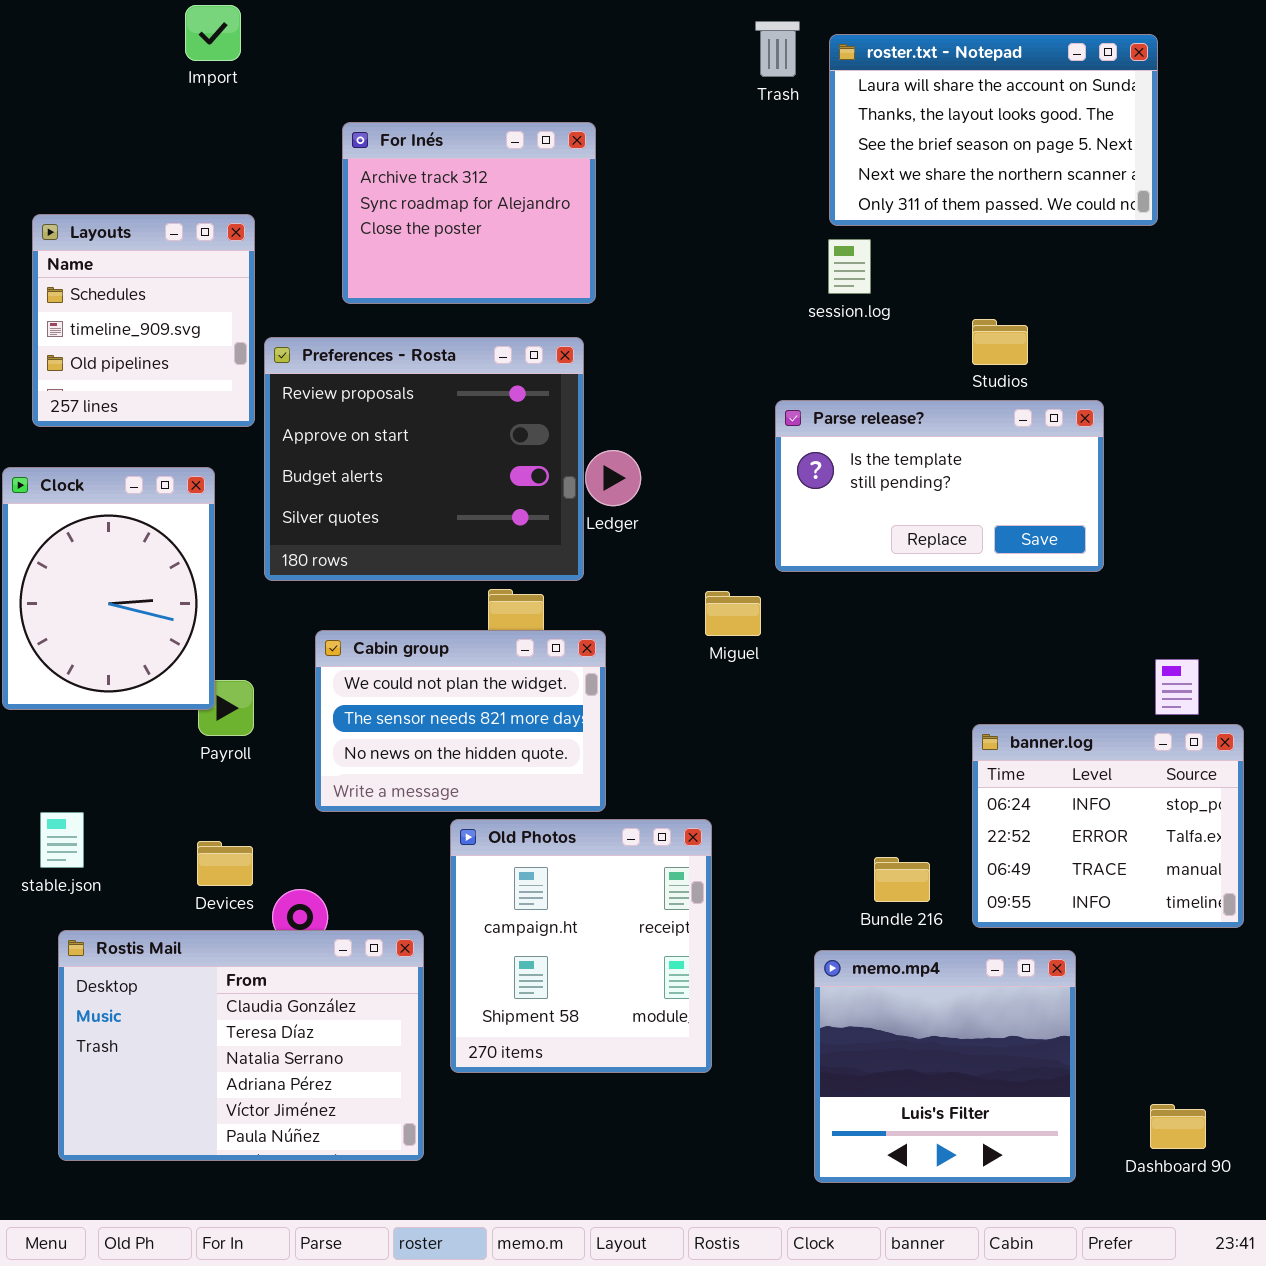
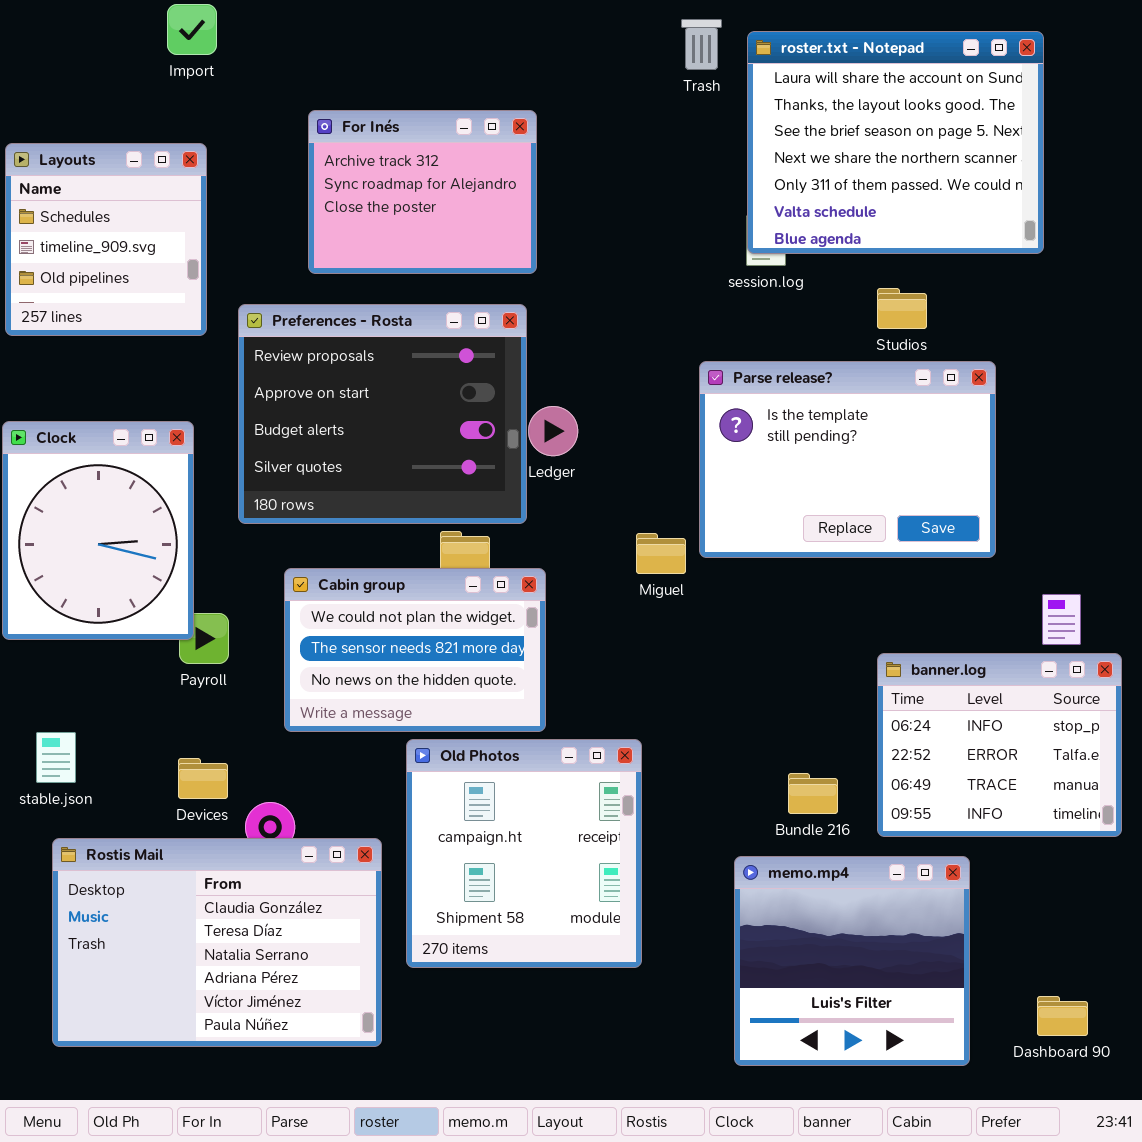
roster.txt - Notepad: [829,34,1158,226] -> [747,31,1044,254], resized
Layouts: [32,214,255,427] -> [5,143,207,336], moved
Parse release?: [775,400,1104,572] -> [699,361,996,558], resized

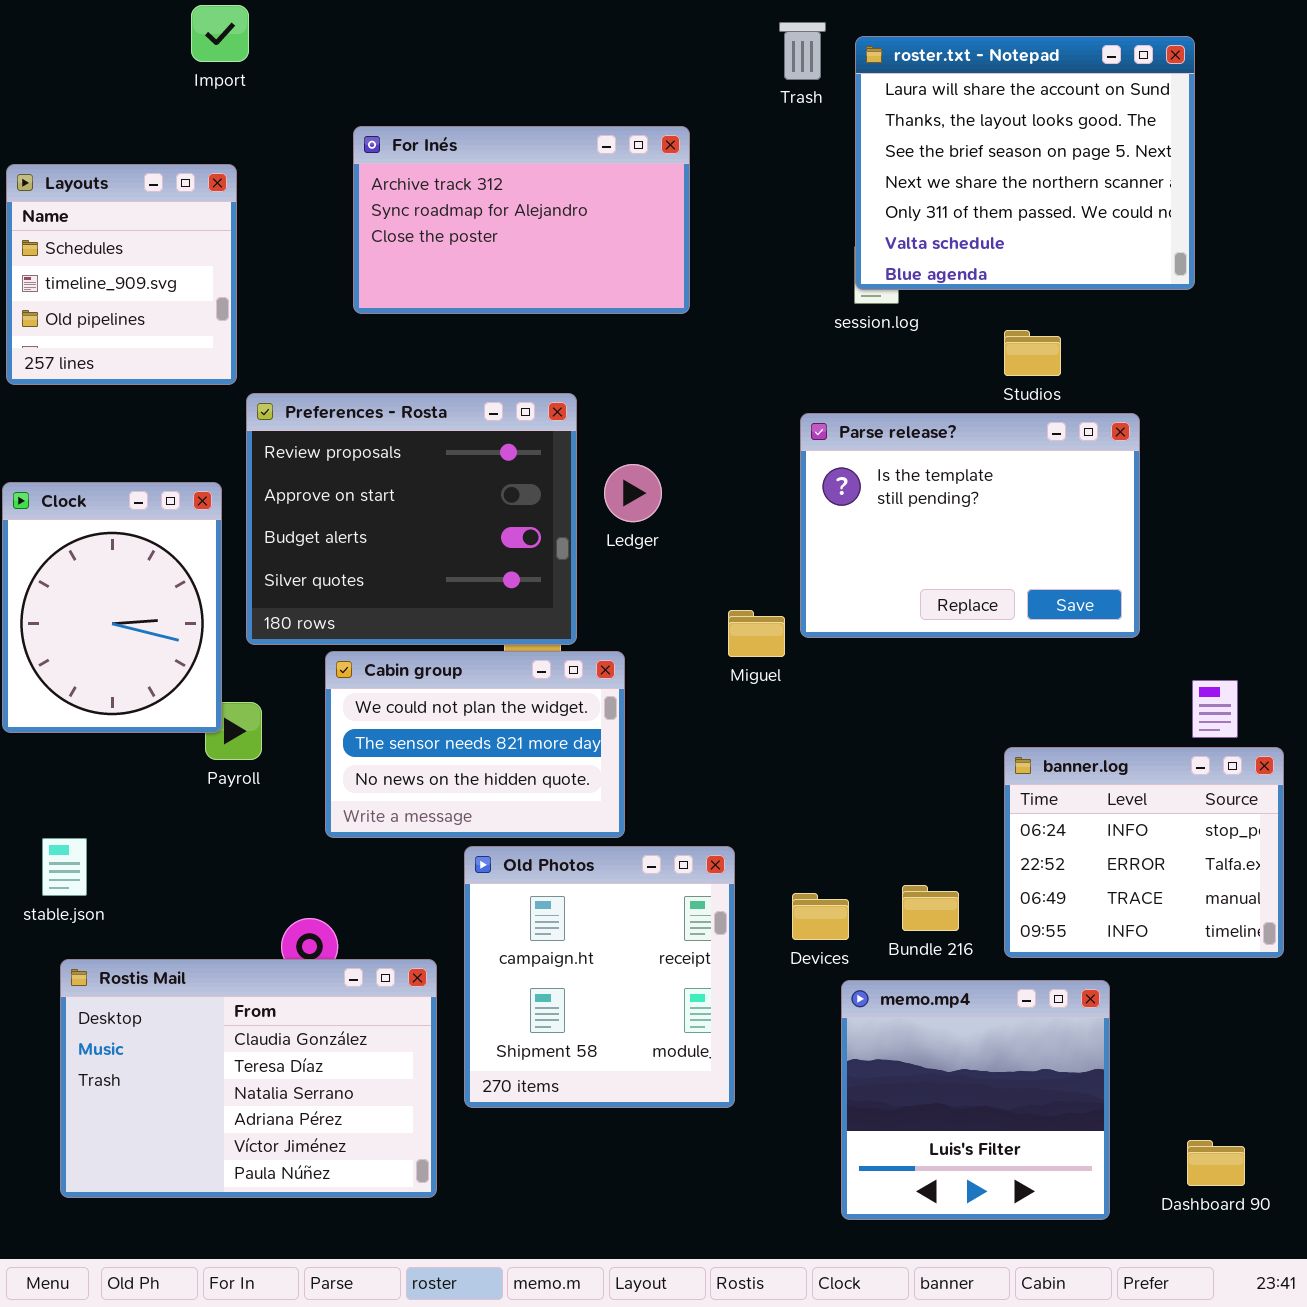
For Inés: [308,110,537,274] -> [353,126,690,314], resized
Preferences - Rosta: [238,304,527,524] -> [246,393,577,645], moved
Devices: [178,758,228,799] -> [792,893,849,940], moved

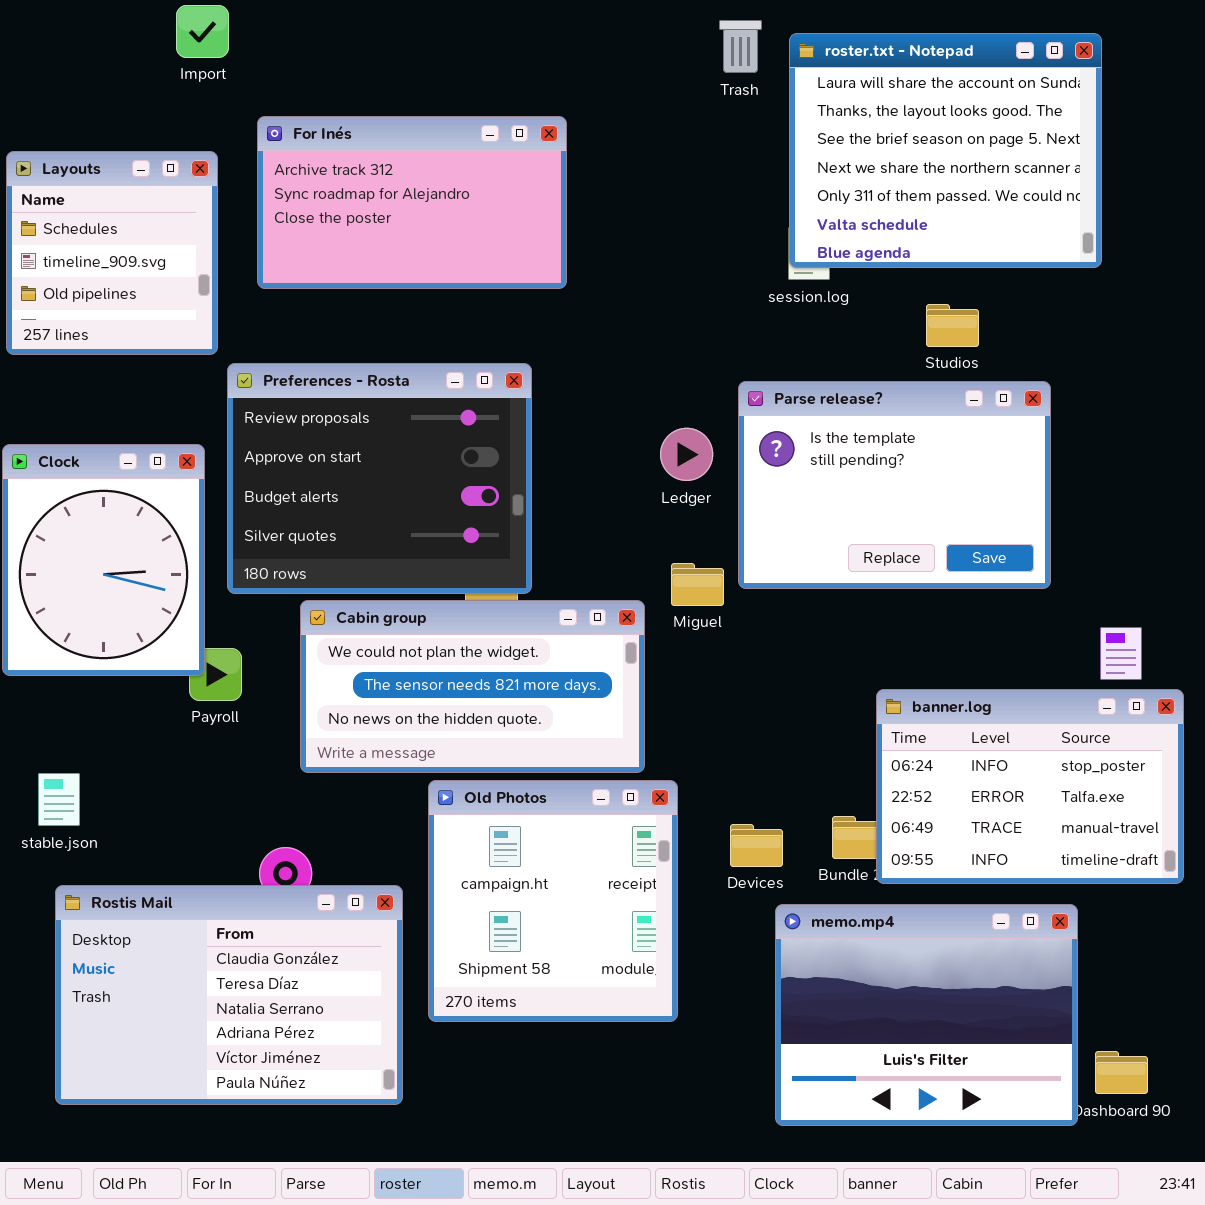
For Inés: [353,126,690,314] -> [257,116,567,289], moved
Ledger: [604,464,662,522] -> [660,428,713,481], moved
Cabin group: [325,651,625,838] -> [300,600,645,773], resized
banner.log: [1004,747,1284,958] -> [876,689,1184,884], resized
memo.mp4: [841,980,1110,1220] -> [775,904,1078,1126], resized

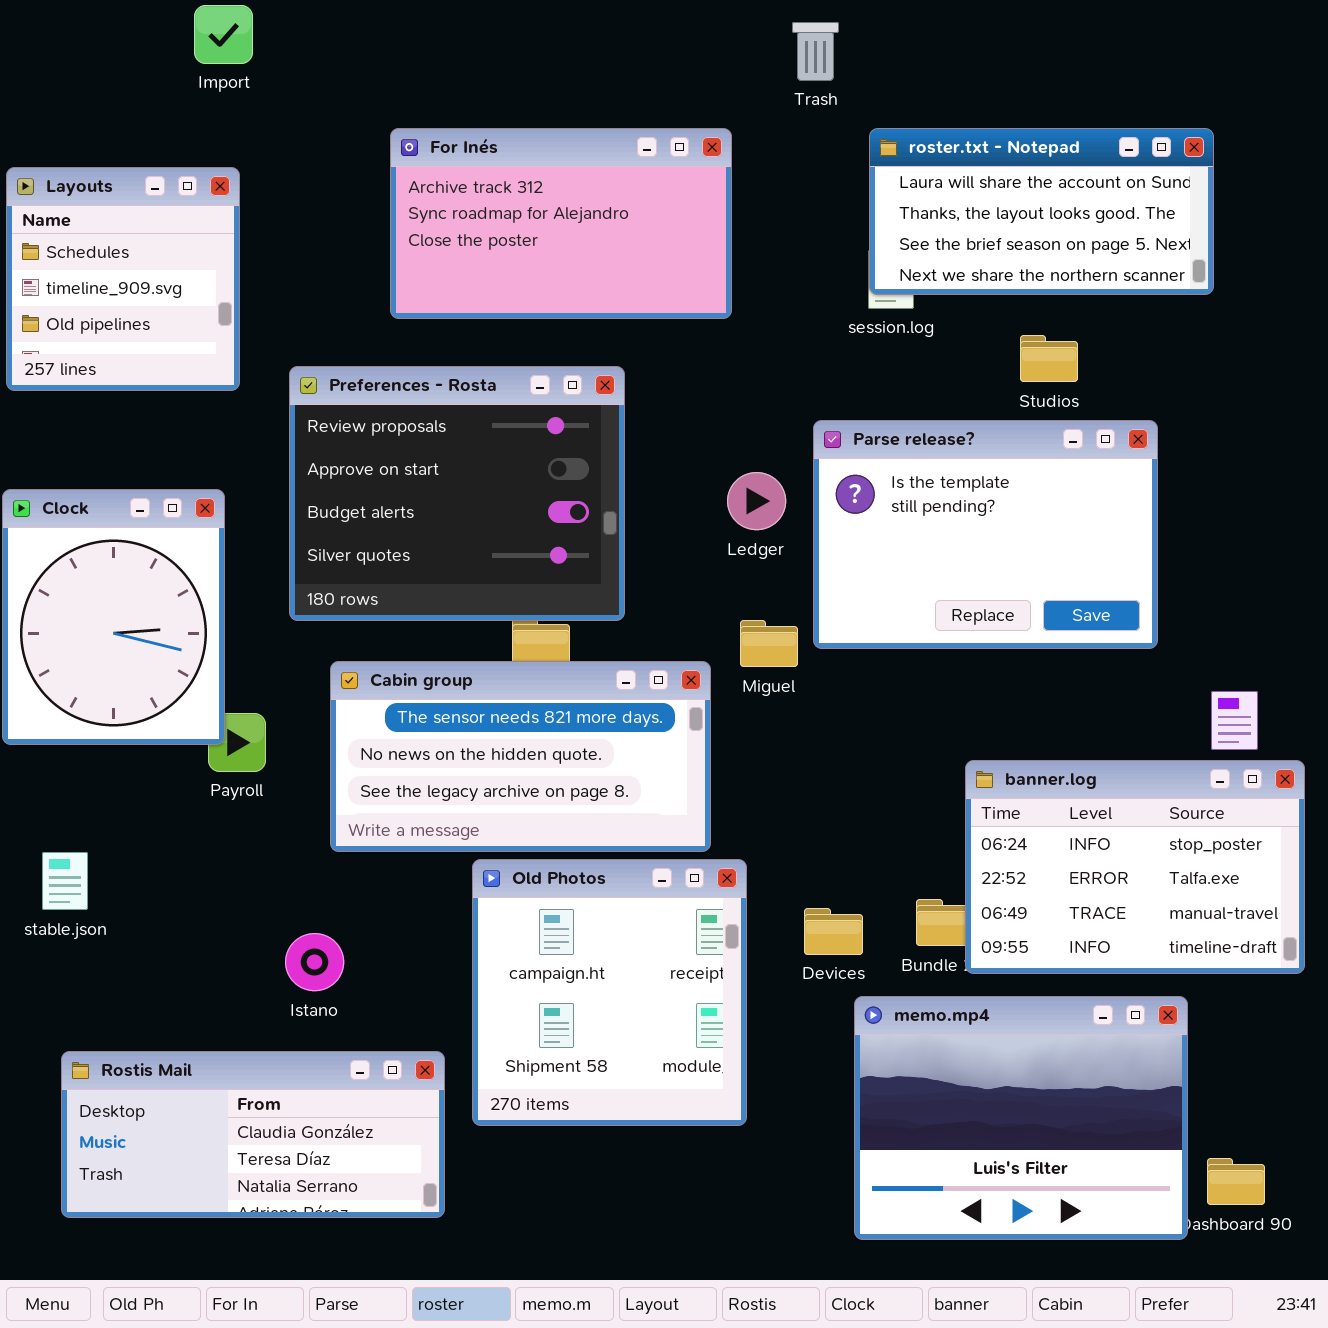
roster.txt - Notepad: [789,33,1102,268] -> [869,128,1214,295], resized
For Inés: [257,116,567,289] -> [390,128,732,319], moved
Preferences - Rosta: [227,363,532,594] -> [289,366,625,621], moved
Cabin group: [300,600,645,773] -> [330,661,711,852], scrolled down 1 row
Rostis Mail: [55,885,403,1105] -> [61,1051,445,1218], resized

